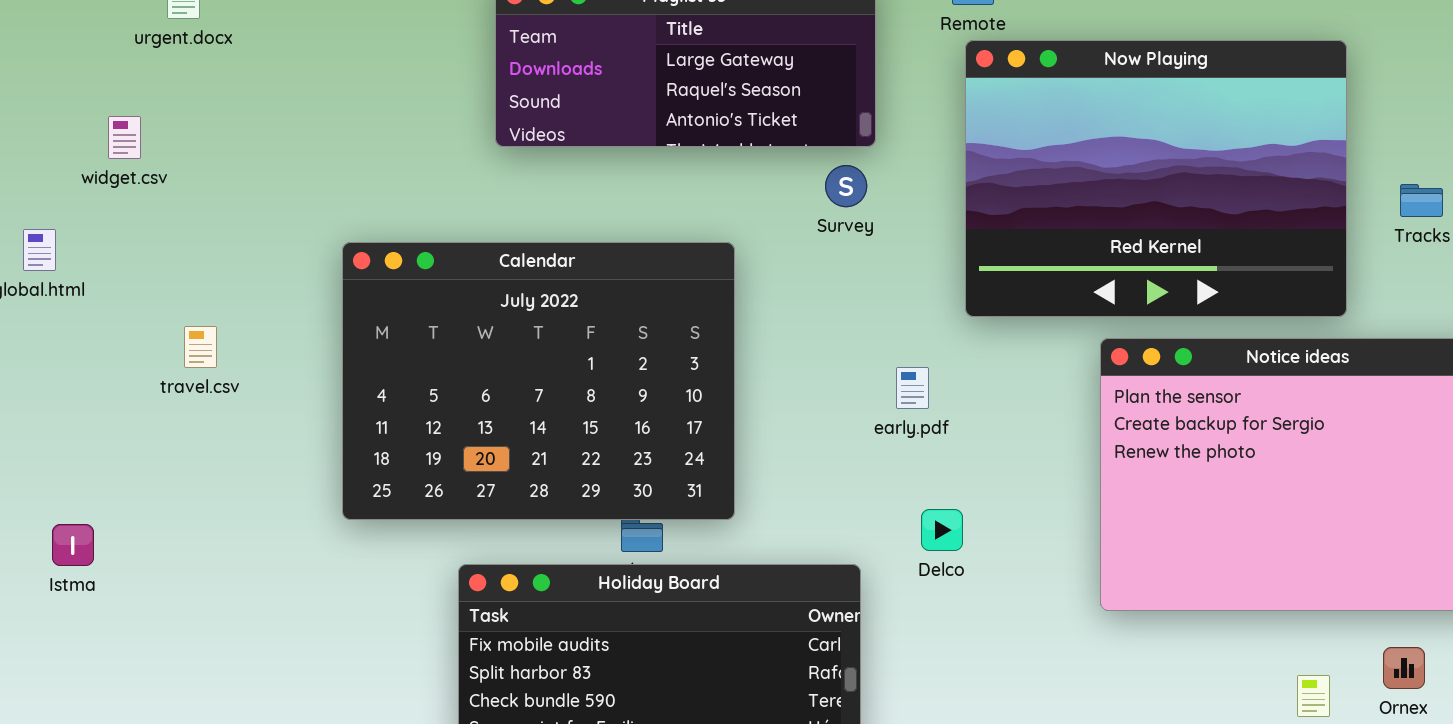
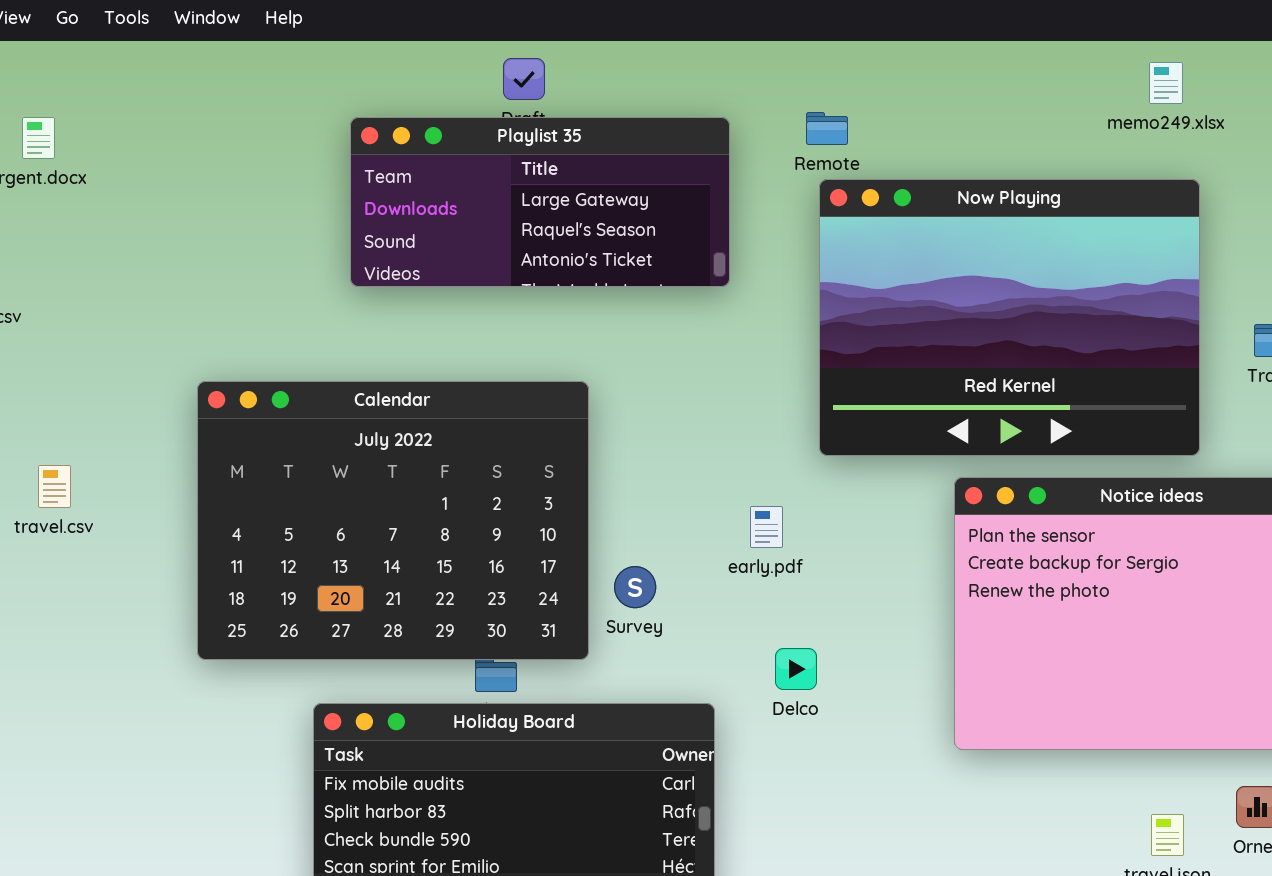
Survey: [825,165,867,207] -> [614,566,656,608], moved

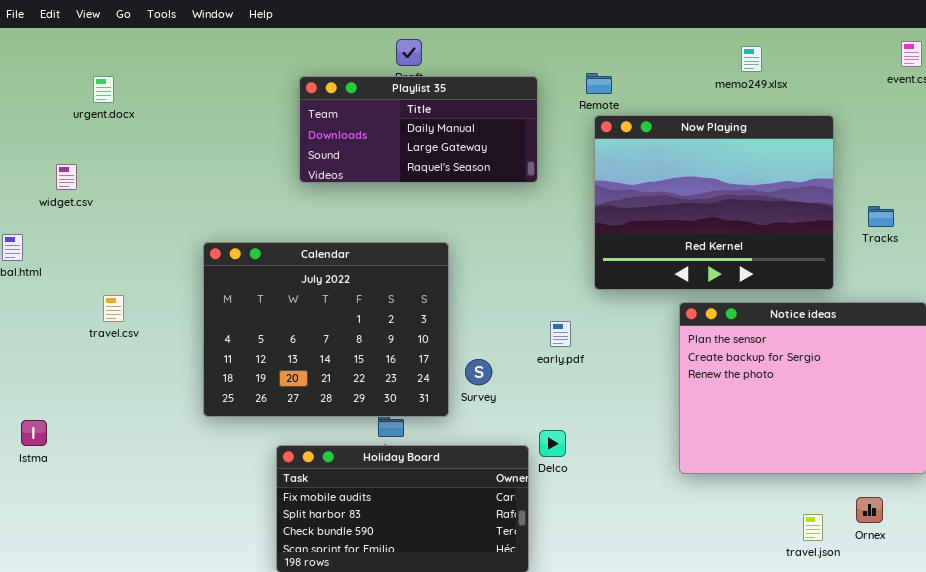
memo249.xlsx: [1149,62,1183,104] -> [741,46,762,72], moved
Playlist 35: [350,117,730,287] -> [299,76,538,183], scrolled up 1 row
Delco: [775,648,817,690] -> [539,430,566,457], moved

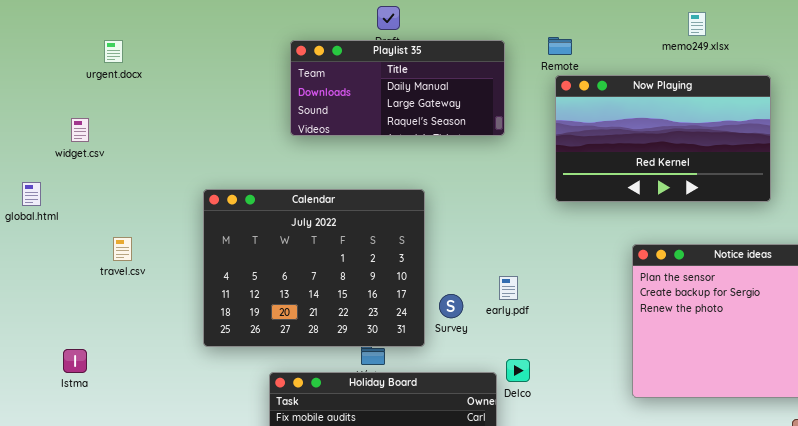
Now Playing: [594,115,834,290] -> [555,75,771,202], resized
early.pdf: [550,321,571,347] -> [499,276,518,300], moved
Istma: [21,420,47,446] -> [63,349,87,373], moved

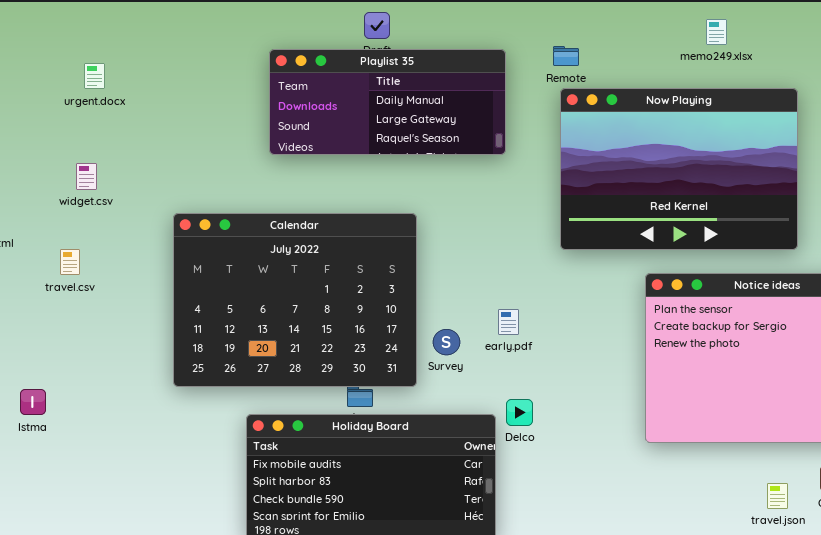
urgent.docx: [104,40,123,63] -> [84,63,105,89], moved
Now Playing: [555,75,771,202] -> [560,88,798,250], resized
widget.csv: [71,118,89,142] -> [76,163,97,190], moved
travel.csv: [113,237,132,261] -> [60,249,80,275], moved

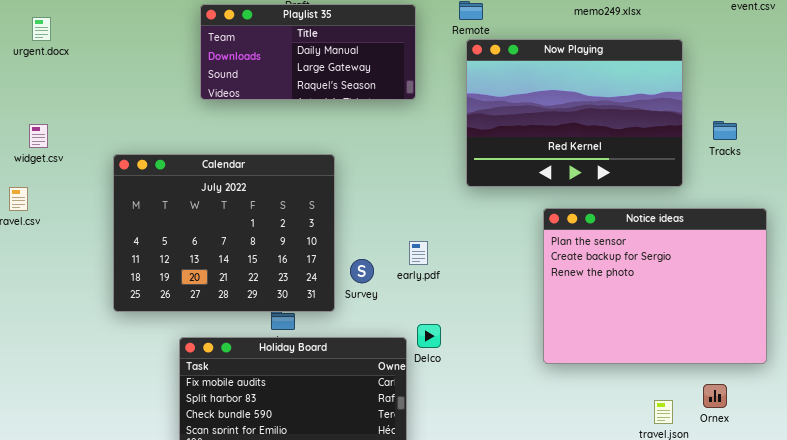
widget.csv: [76,163,97,190] -> [29,124,48,148], moved

